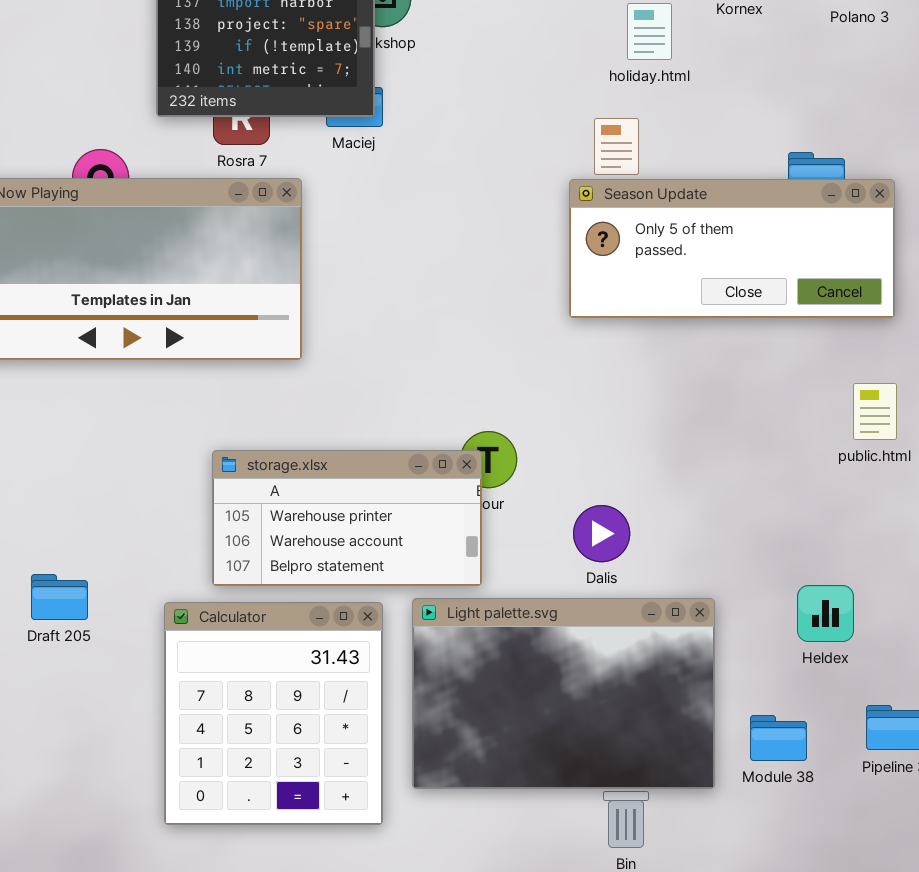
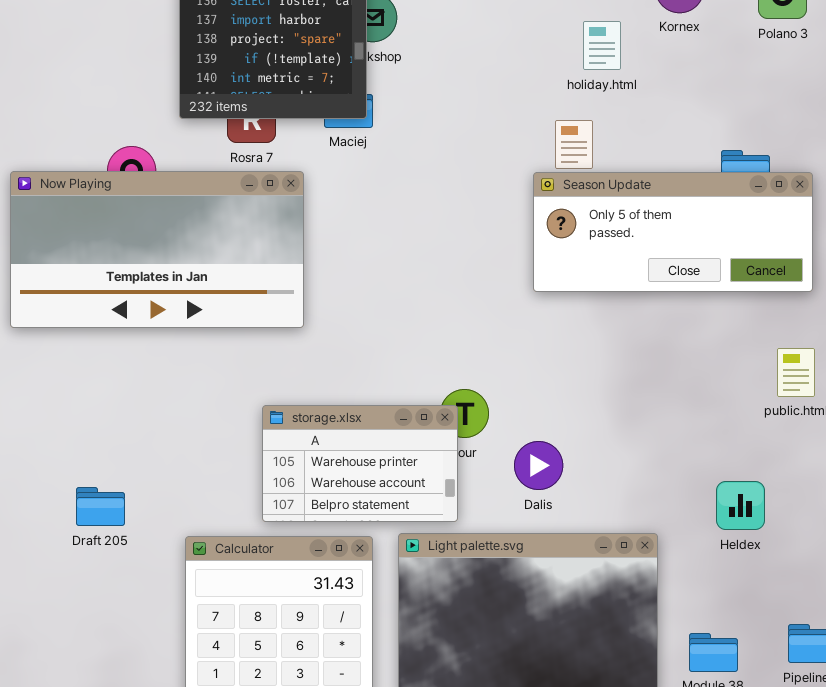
storage.xlsx: [212,450,482,586] -> [262,405,458,522], resized
Dalis: [573,505,630,562] -> [514,441,563,490], moved
Draft 205: [31,574,88,620] -> [76,487,125,526], moved
Heldex: [797,585,854,642] -> [716,481,765,530], moved

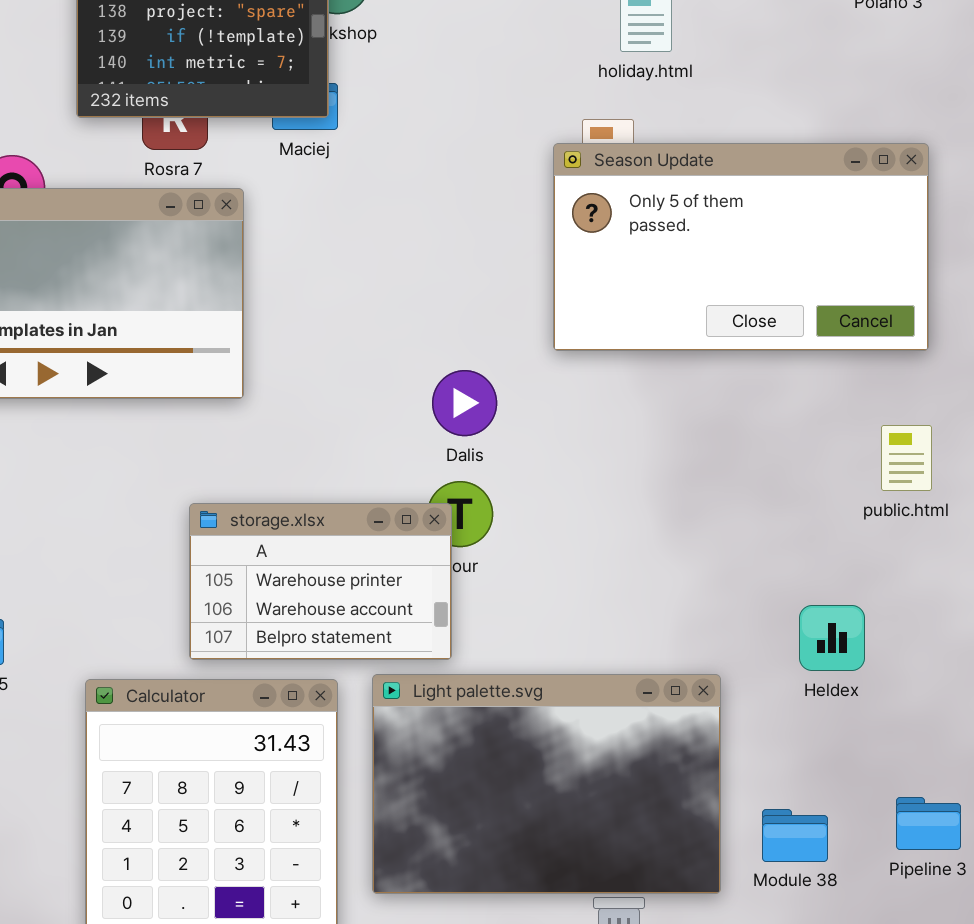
Season Update: [533,172,813,292] -> [553,143,929,351], resized
Dalis: [514,441,563,490] -> [432,370,497,436], moved

